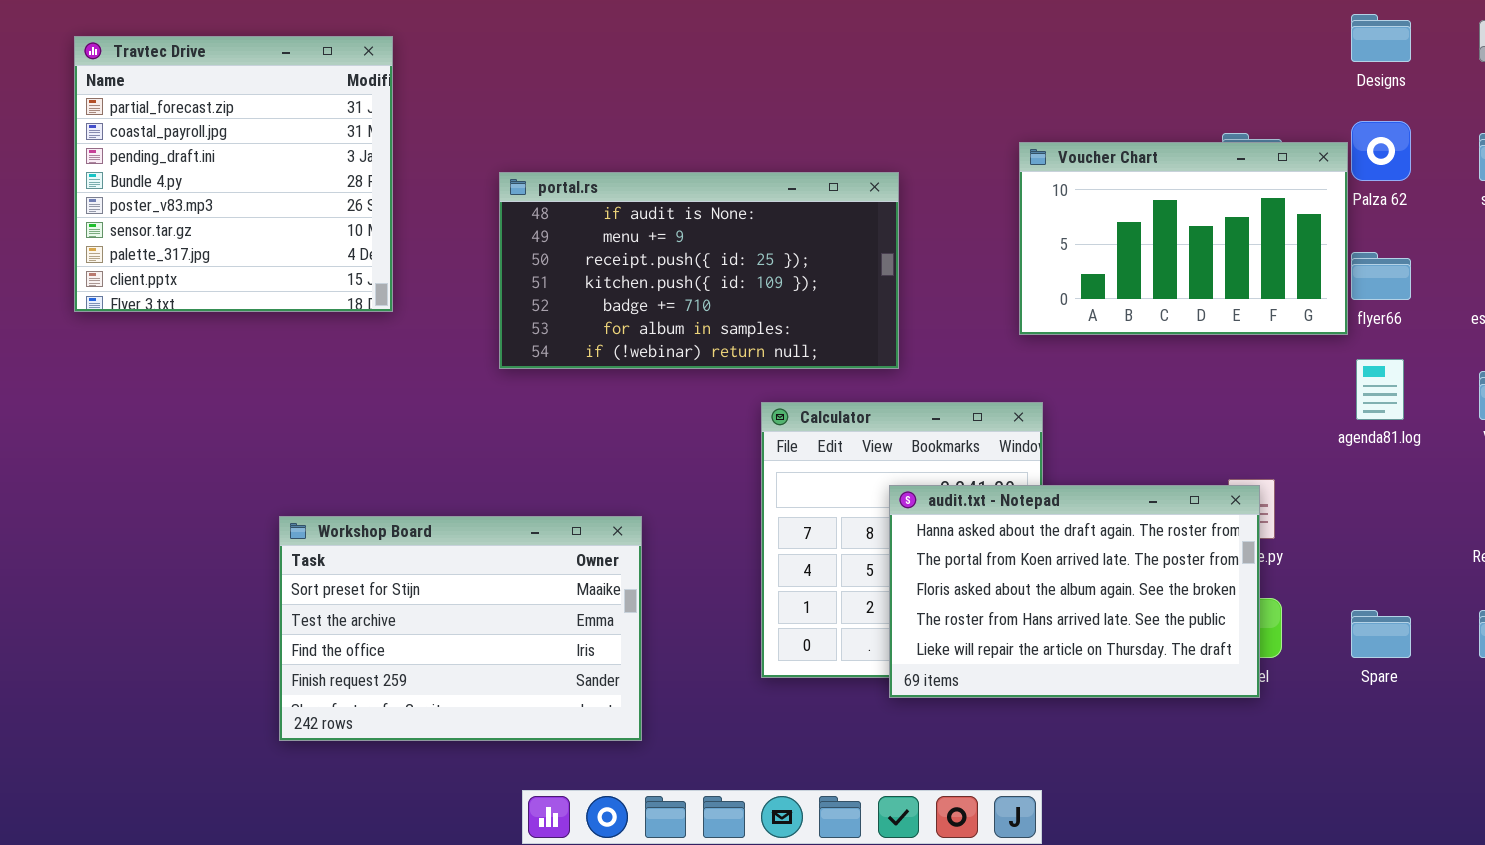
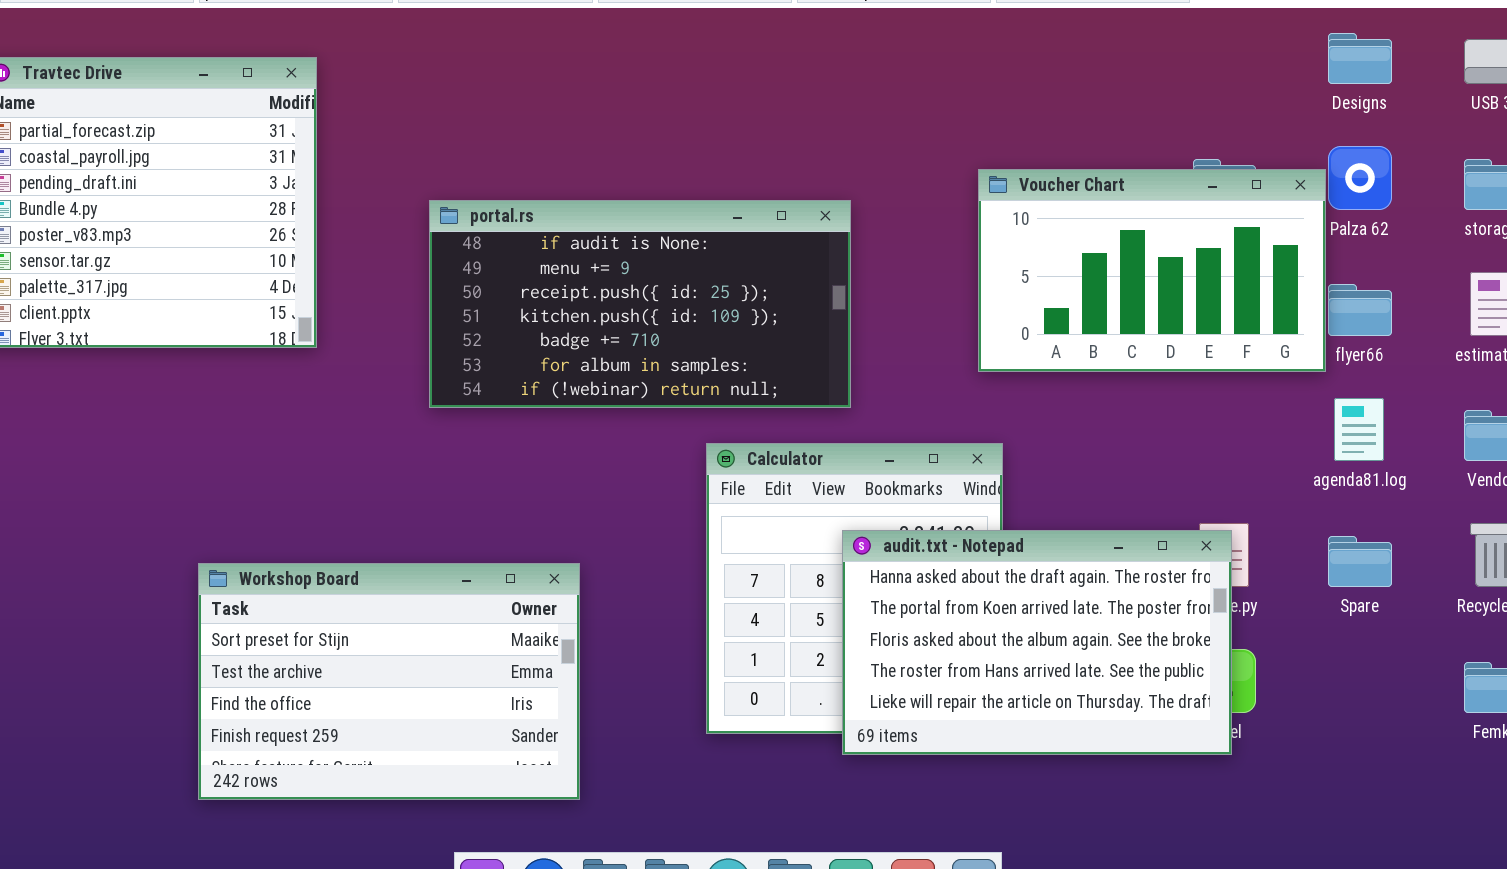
Spare: [1351,610,1411,658] -> [1328,536,1392,587], moved

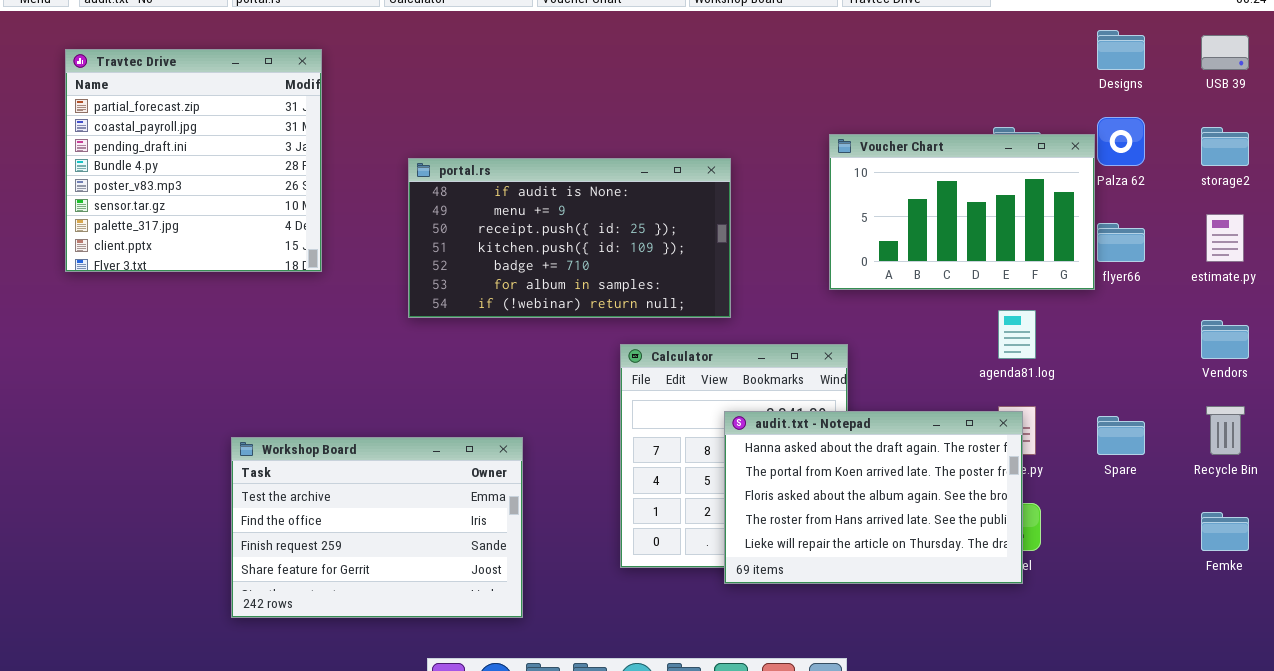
agenda81.log: [1334,398,1384,461] -> [998,310,1036,359], moved
Workshop Board: [198,563,580,800] -> [231,437,523,618], scrolled down 1 row

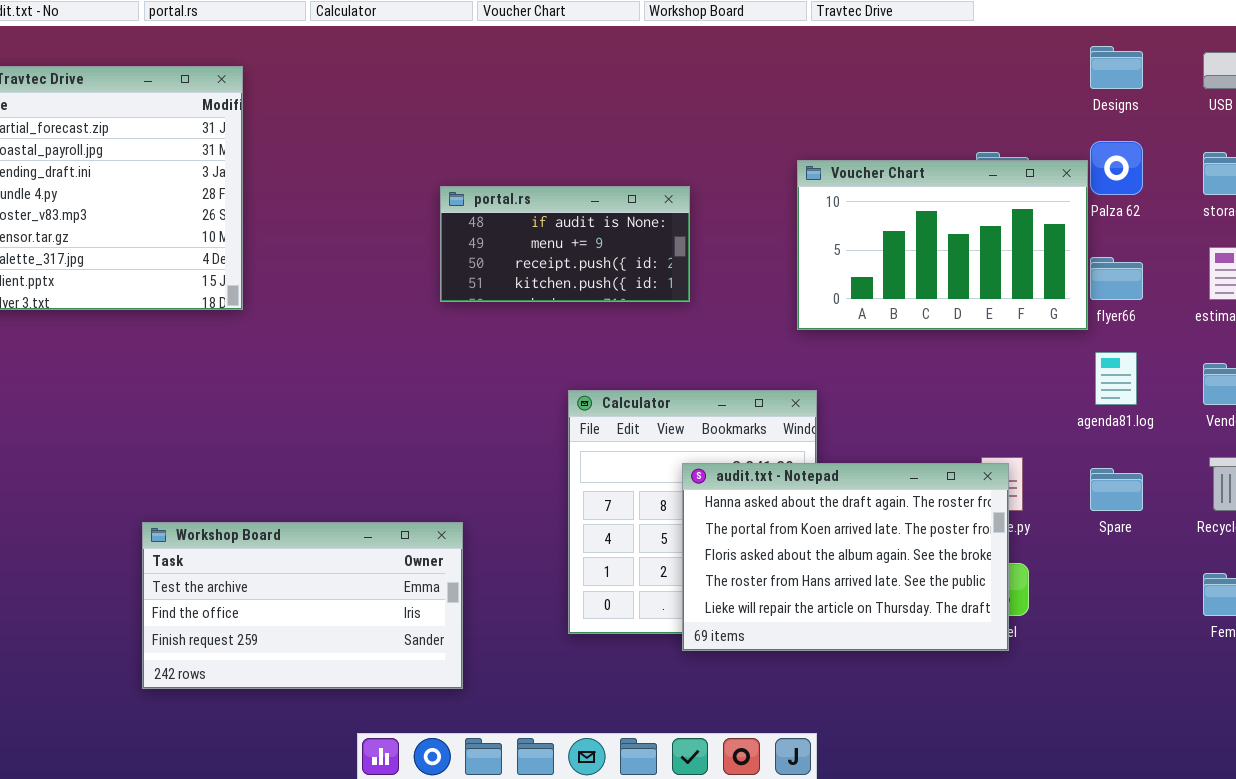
portal.rs: [408,158,731,318] -> [440,186,690,302], resized
agenda81.log: [998,310,1036,359] -> [1095,352,1137,405], moved
Workshop Board: [231,437,523,618] -> [142,522,463,689], resized

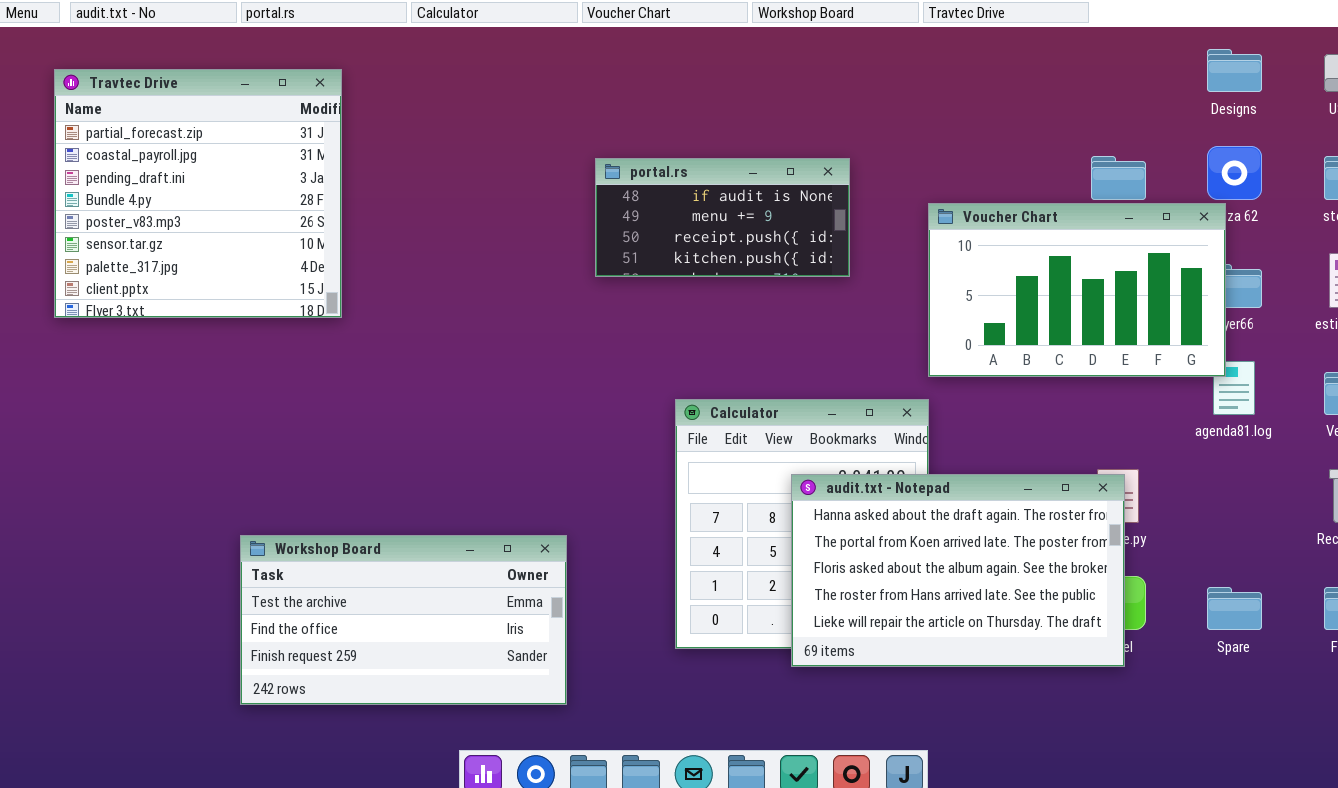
Voucher Chart: [797,160,1088,330] -> [928,203,1226,377], moved
portal.rs: [440,186,690,302] -> [595,158,850,277], moved
Spare: [1090,468,1143,511] -> [1207,587,1262,630], moved

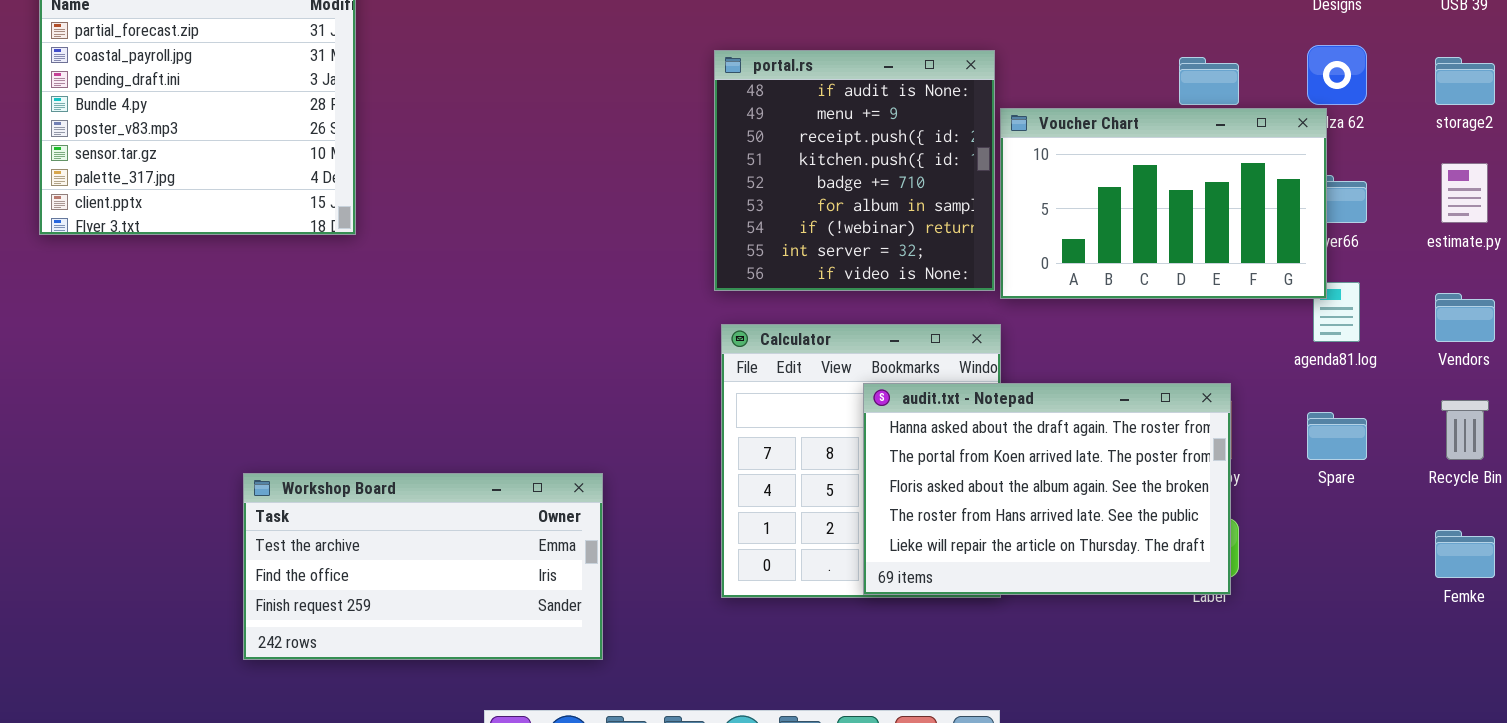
portal.rs: [595,158,850,277] -> [714,50,995,291], moved, resized
audit.txt - Notepad: [791,474,1125,667] -> [863,383,1231,595], moved
Spare: [1207,587,1262,630] -> [1307,412,1367,460], moved

